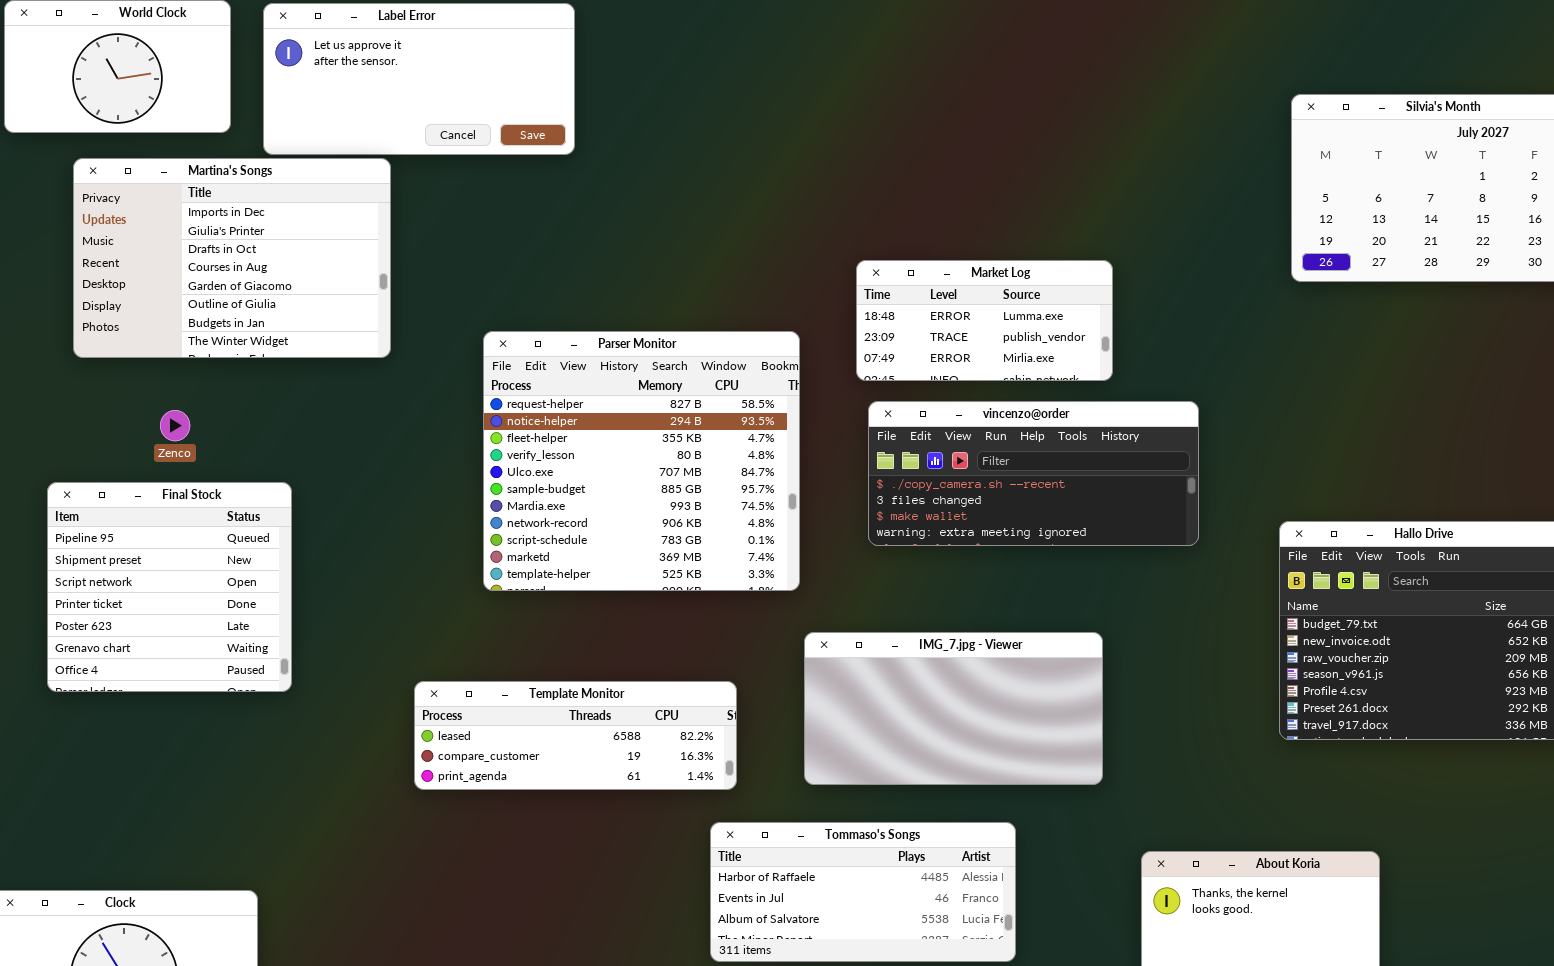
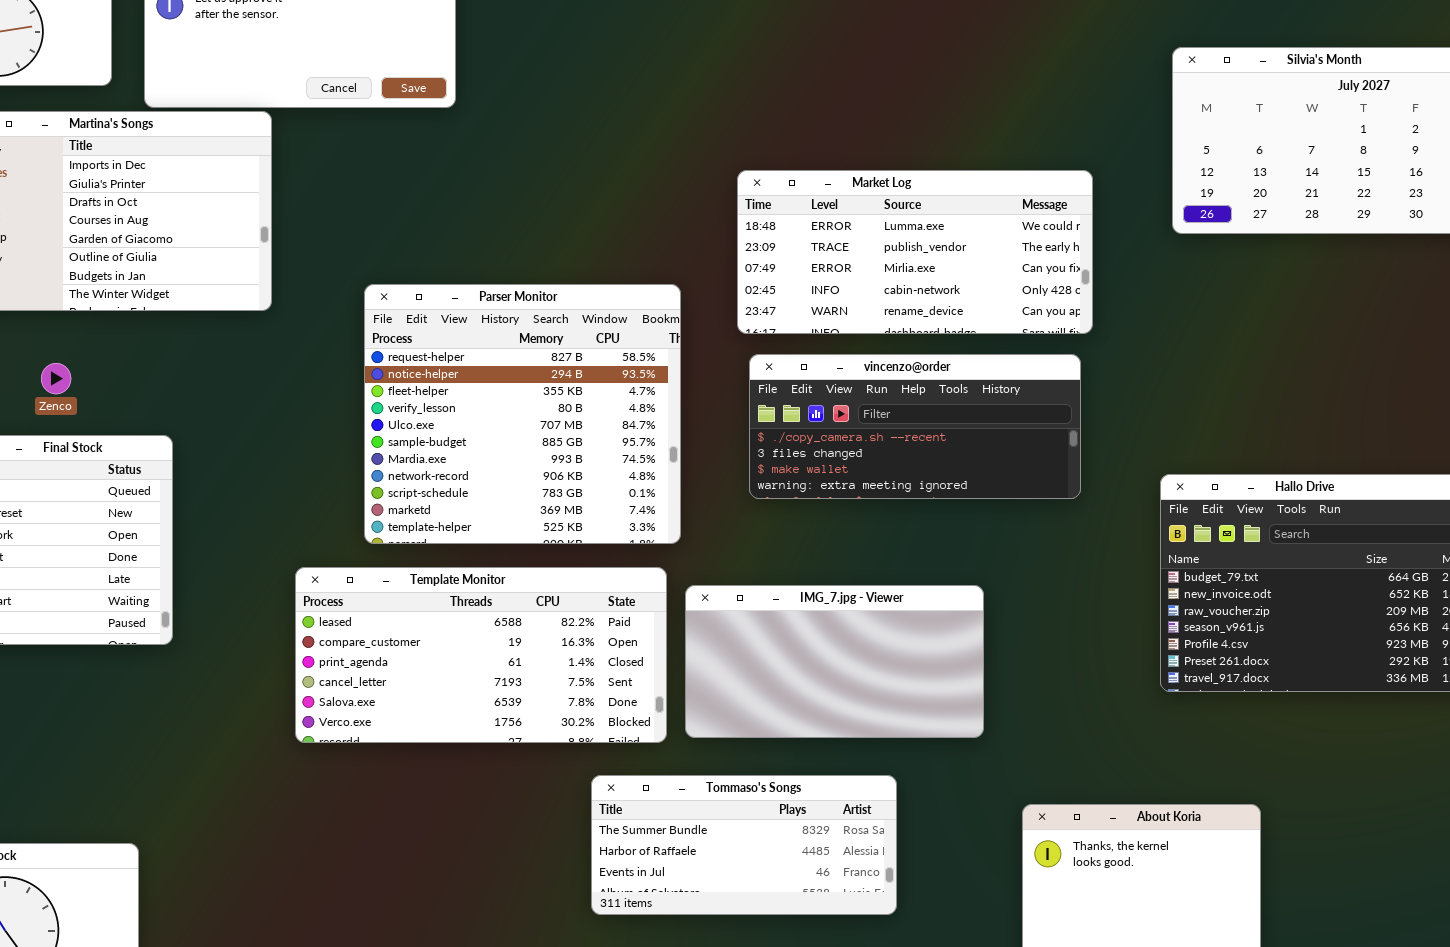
Market Log: [856,260,1113,381] -> [737,170,1093,334], resized
Template Monitor: [414,681,737,790] -> [295,567,667,743], resized
Tommaso's Songs: [710,822,1016,962] -> [591,775,897,915], scrolled up 1 row

